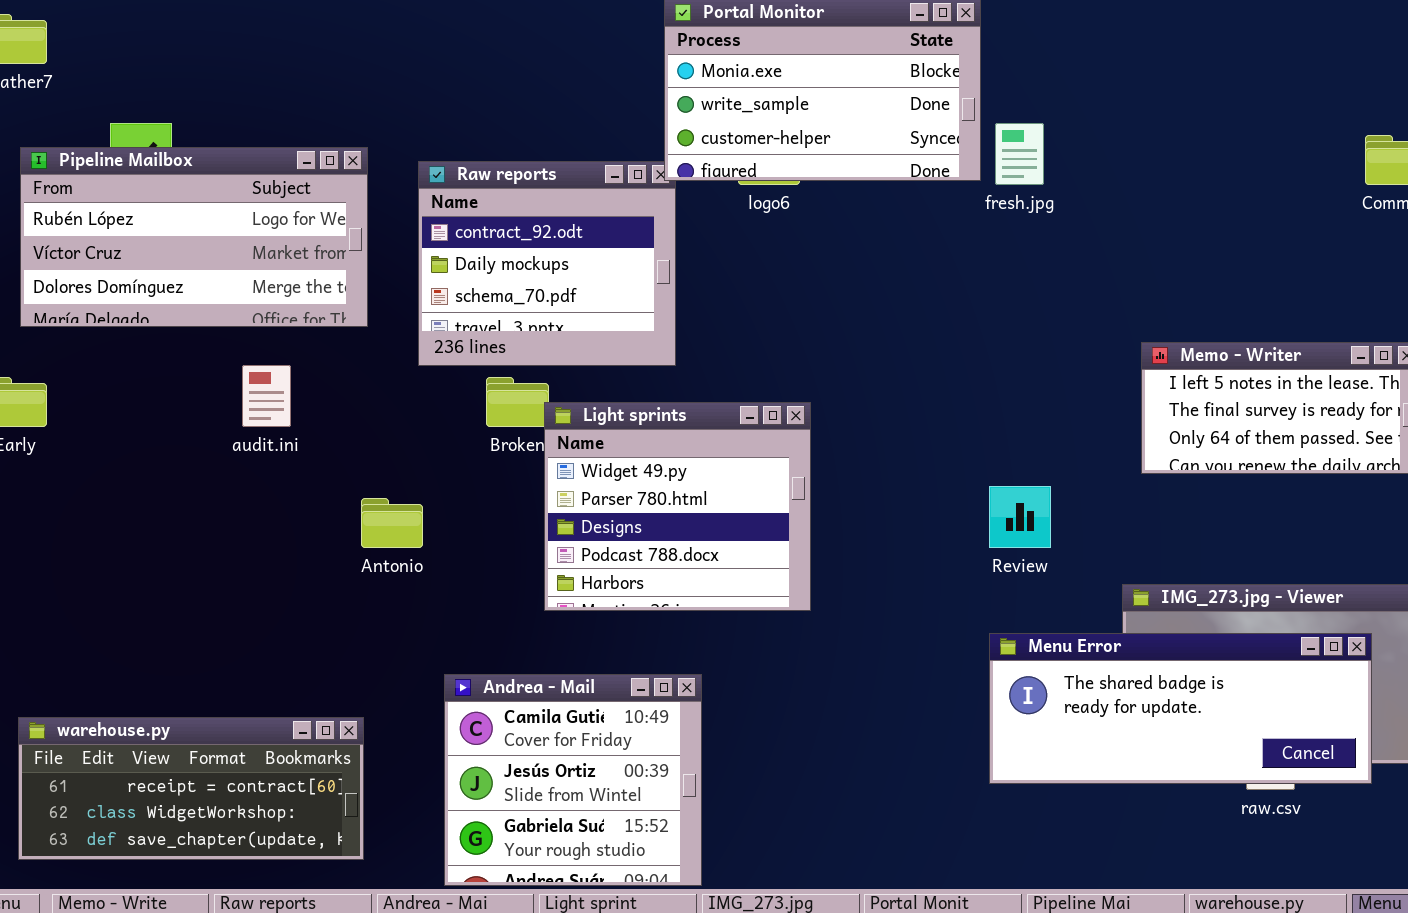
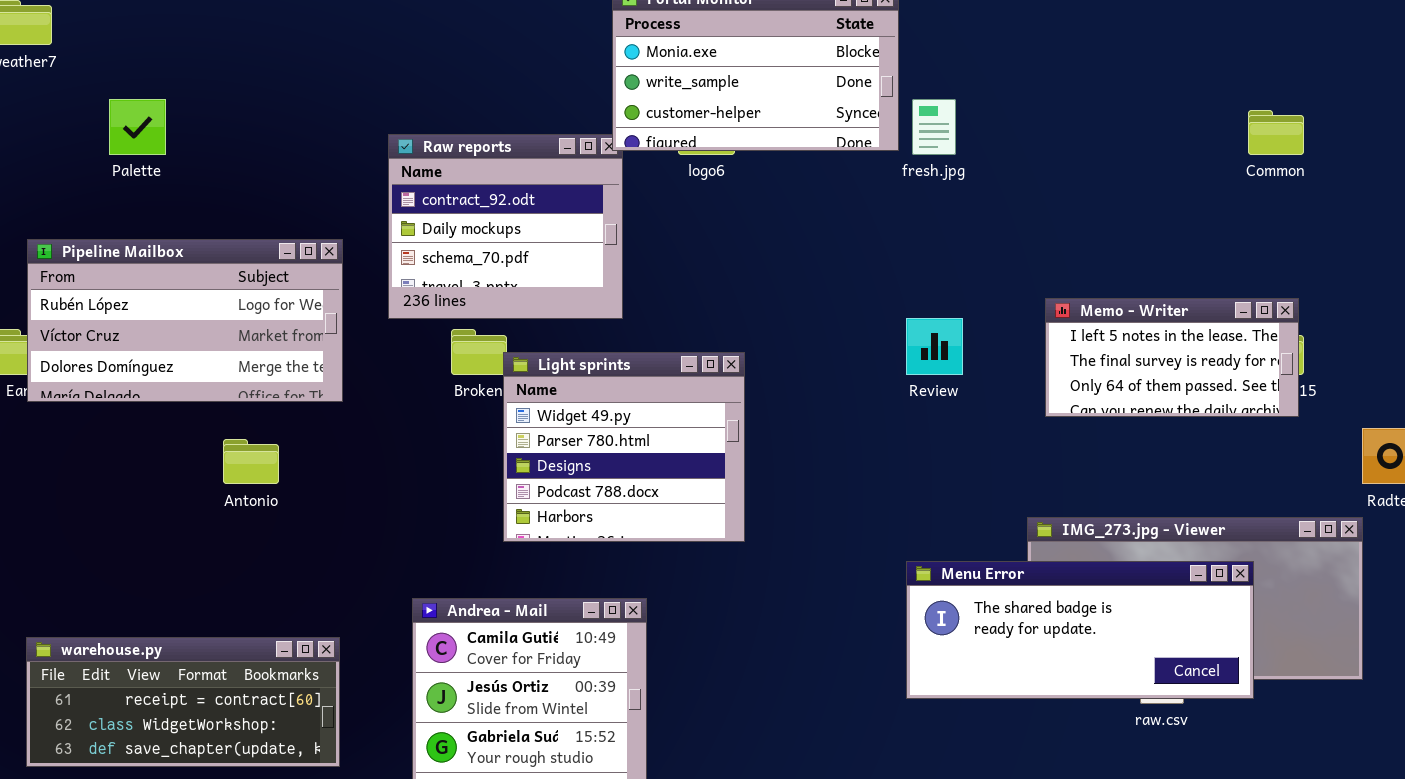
Pipeline Mailbox: [20,147,368,327] -> [27,239,343,402], moved
Review: [989,486,1051,548] -> [906,318,963,375], moved
Antonio: [361,498,423,548] -> [223,439,279,484], moved

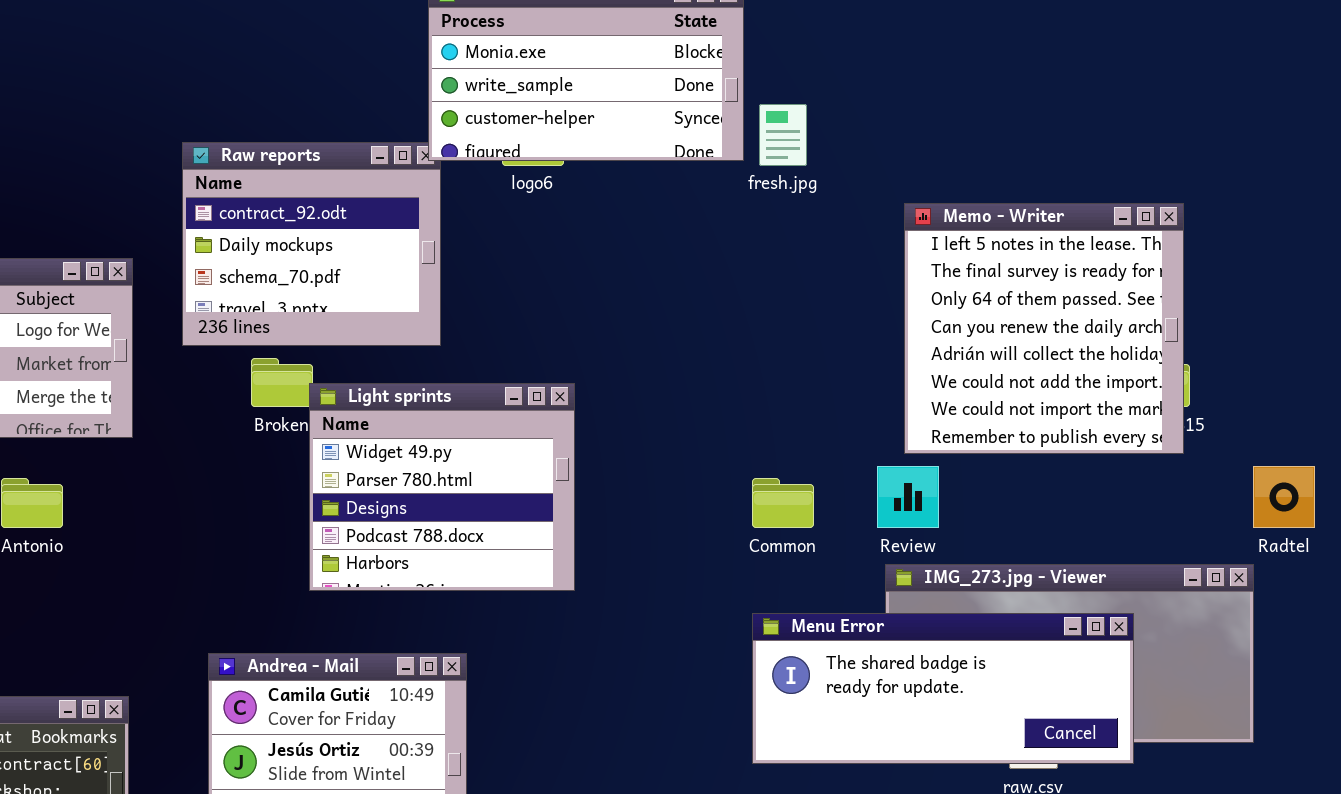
Common: [1248,110,1304,155] -> [752,478,814,528], moved
Memo - Writer: [1045,298,1299,417] -> [904,203,1184,454], resized
Review: [906,318,963,375] -> [877,466,939,528], moved

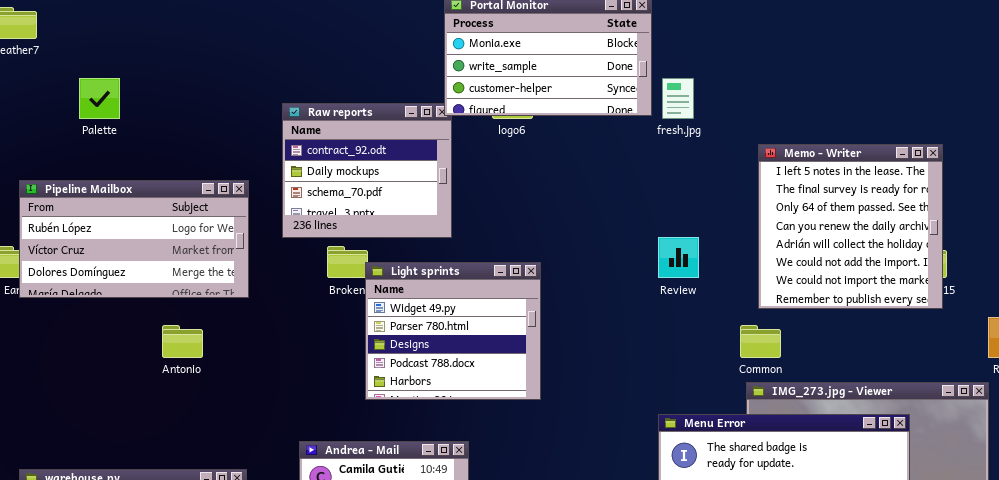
Review: [877,466,939,528] -> [658,237,699,278], moved
Common: [752,478,814,528] -> [740,325,781,358], moved

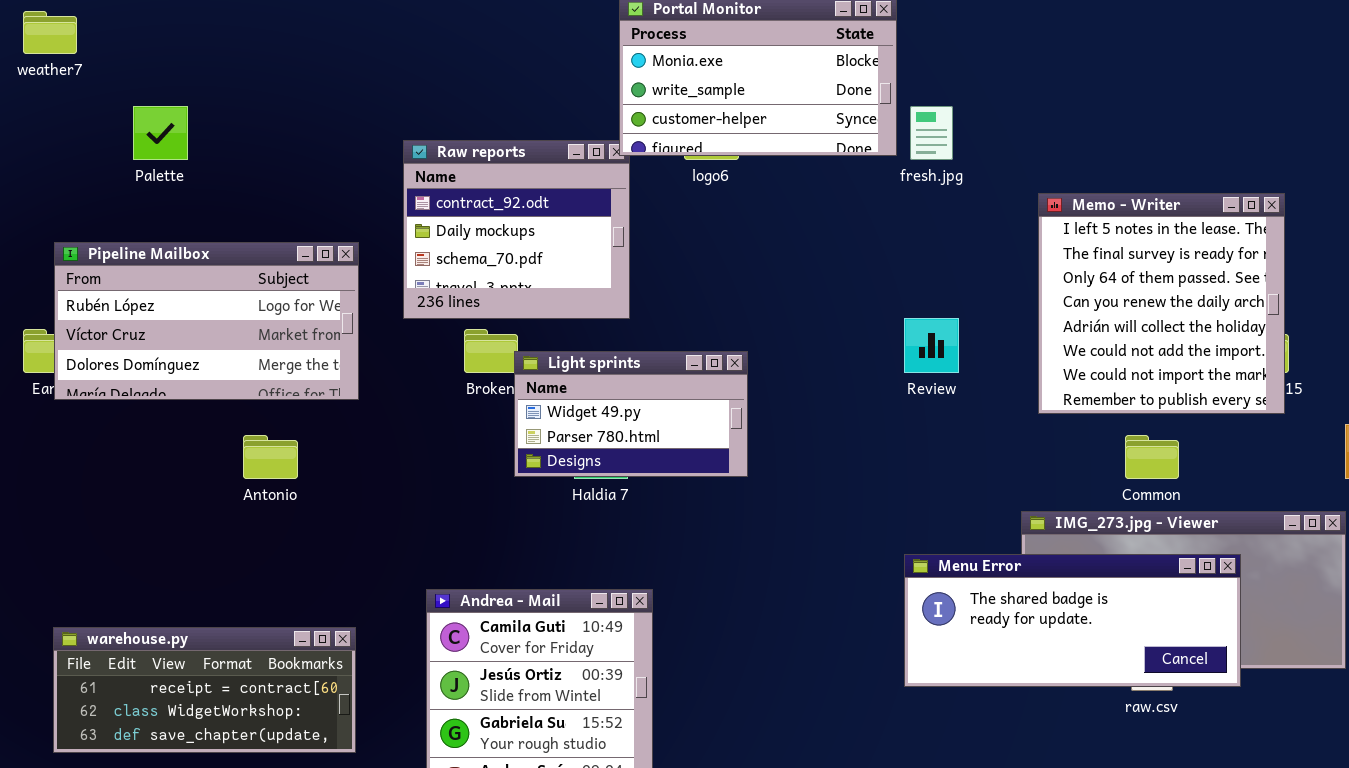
Light sprints: [365,262,541,400] -> [514,351,748,477], resized
Common: [740,325,781,358] -> [1125,435,1179,479], moved

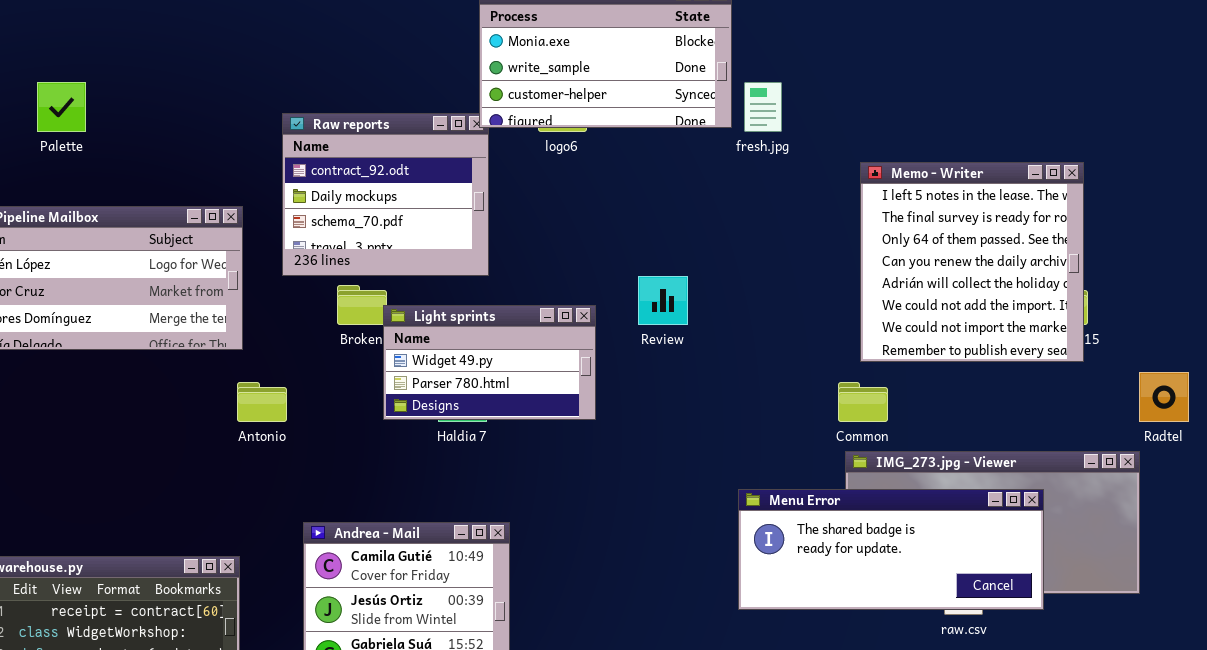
Review: [904,318,959,373] -> [638,276,688,325], moved
Antonio: [243,435,298,479] -> [237,382,287,422], moved
Common: [1125,435,1179,479] -> [838,382,888,422], moved

